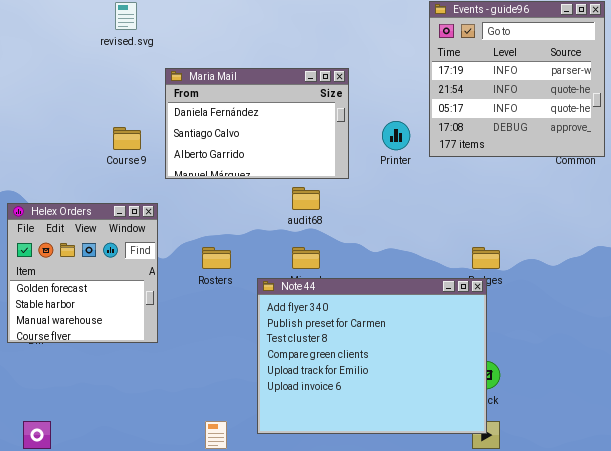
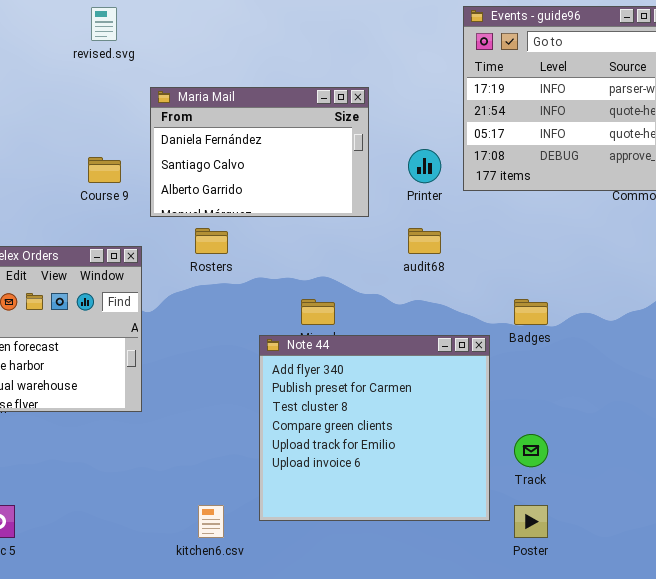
audit68: [292,187,320,210] -> [408,228,441,254], moved
Rosters: [202,247,231,269] -> [195,228,228,254], moved
Note 44: [257,278,487,434] -> [259,335,490,521], resized

